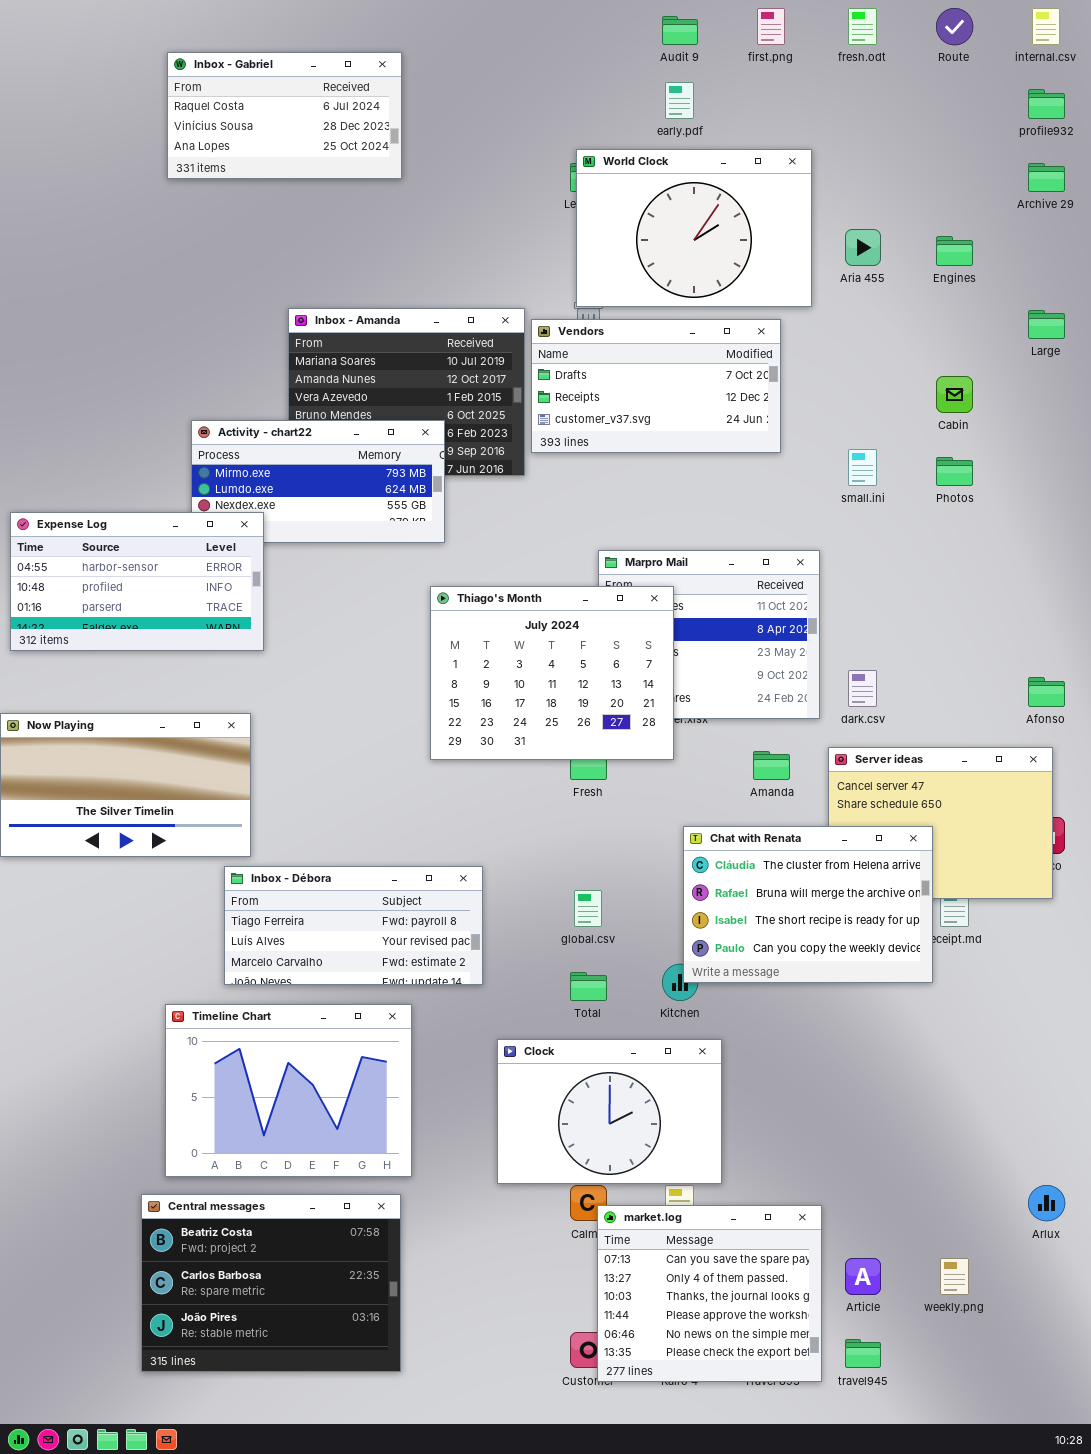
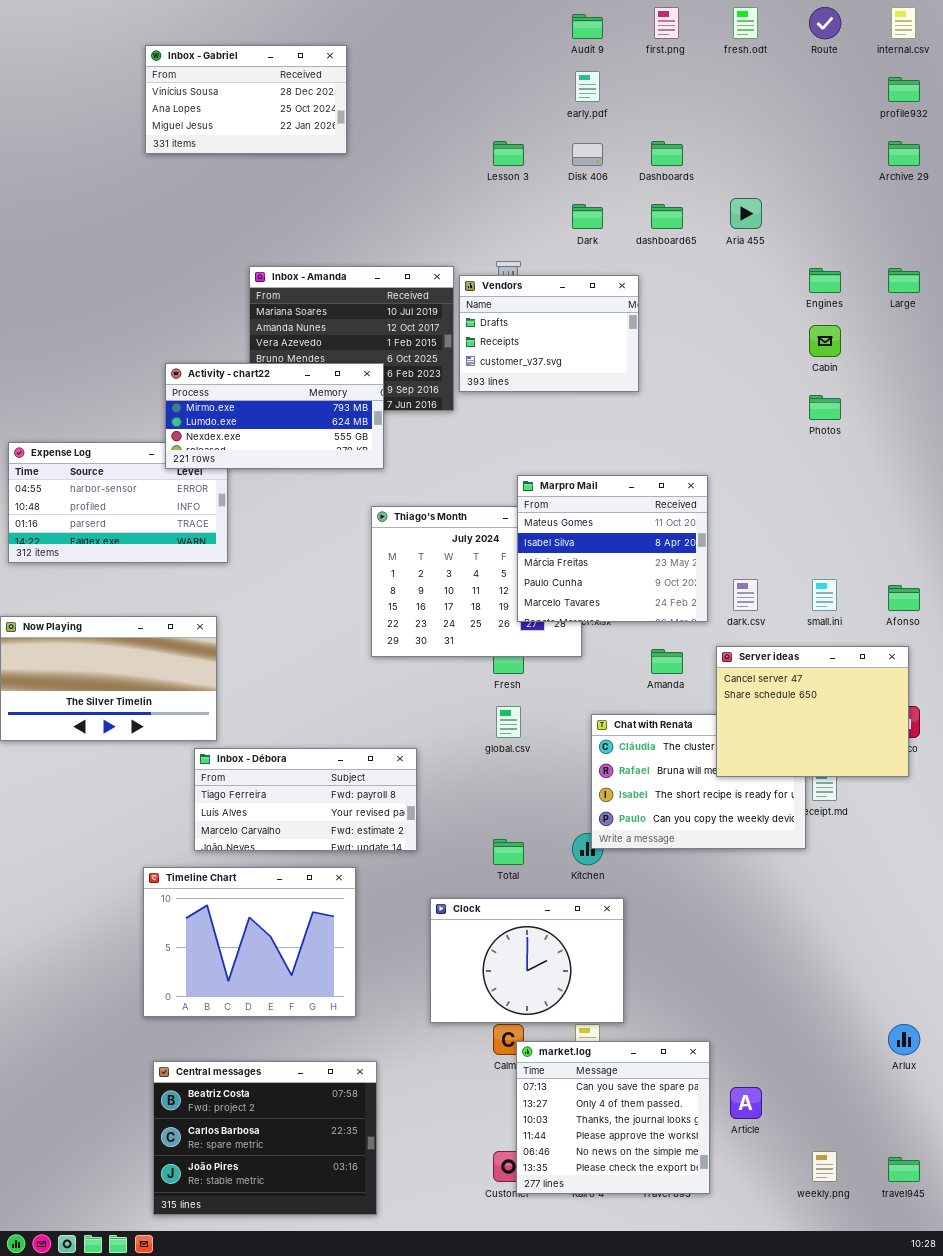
Inbox - Gabriel: [167,52,402,179] -> [145,45,347,154], scrolled down 1 row
World Clock: [576,149,812,307] -> none, closed
Engines: [936,236,973,266] -> [809,268,841,293], moved
Vendors: [531,319,781,453] -> [459,275,639,392], resized
Activity - chart22: [191,420,445,543] -> [165,363,384,469], raised
small.ini: [848,449,877,486] -> [812,579,837,611], moved
Marpro Mail: [598,550,820,719] -> [517,475,708,622], raised
Server ideas: [828,747,1053,899] -> [716,646,909,777], raised
global.csv: [574,890,602,927] -> [496,706,521,738], moved
Central messages: [141,1194,401,1372] -> [153,1061,377,1215], moved
weekly.png: [940,1258,969,1295] -> [812,1151,837,1182], moved
travel945: [845,1339,881,1368] -> [888,1157,920,1182], moved

